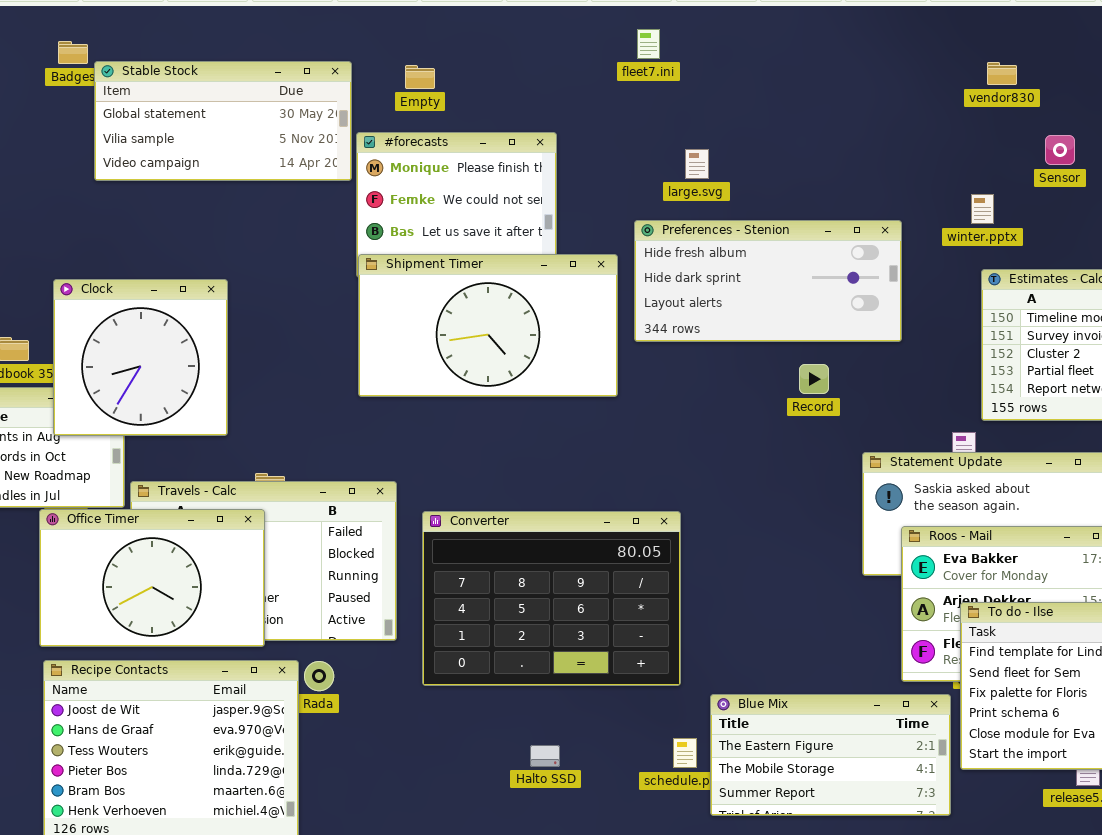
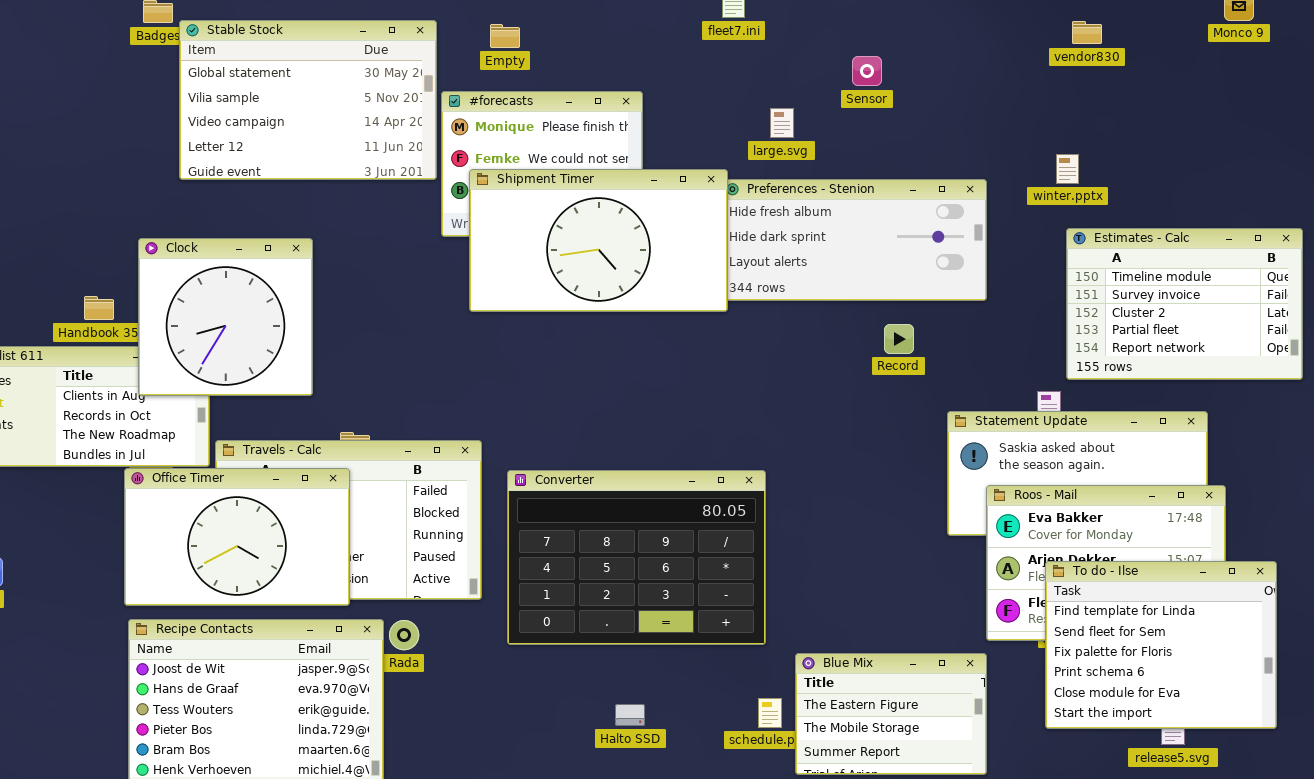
Stable Stock: [94,61,352,181] -> [179,20,437,180], resized
Sensor: [1045,135,1075,165] -> [852,56,882,86], moved
Shipment Timer: [358,254,618,397] -> [469,169,728,312], moved
Blue Mix: [710,694,951,816] -> [795,653,987,775], resized

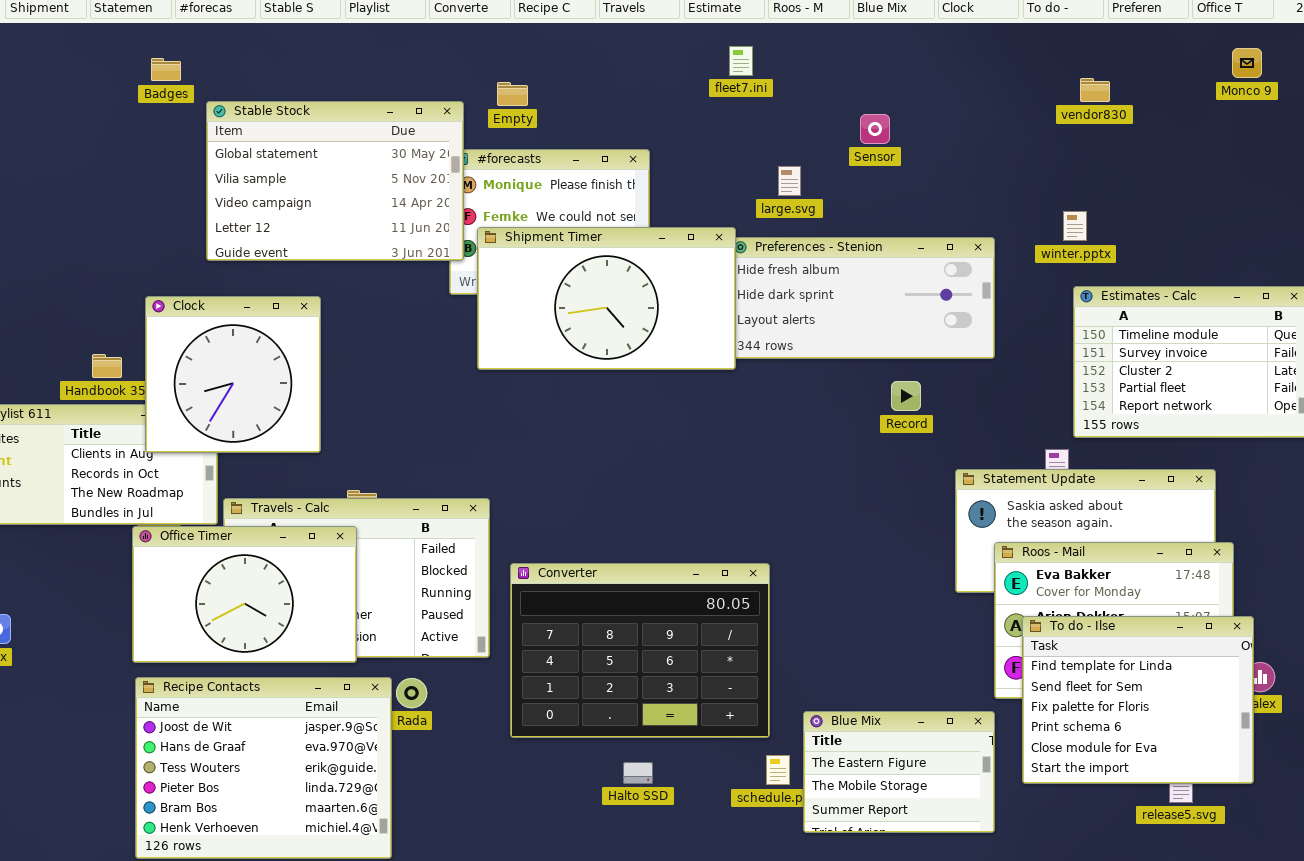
Stable Stock: [179,20,437,180] -> [206,101,464,261], moved
Converter: [507,470,766,645] -> [510,563,770,738], moved
To do - Ilse: [1045,561,1277,729] -> [1022,616,1254,784], moved

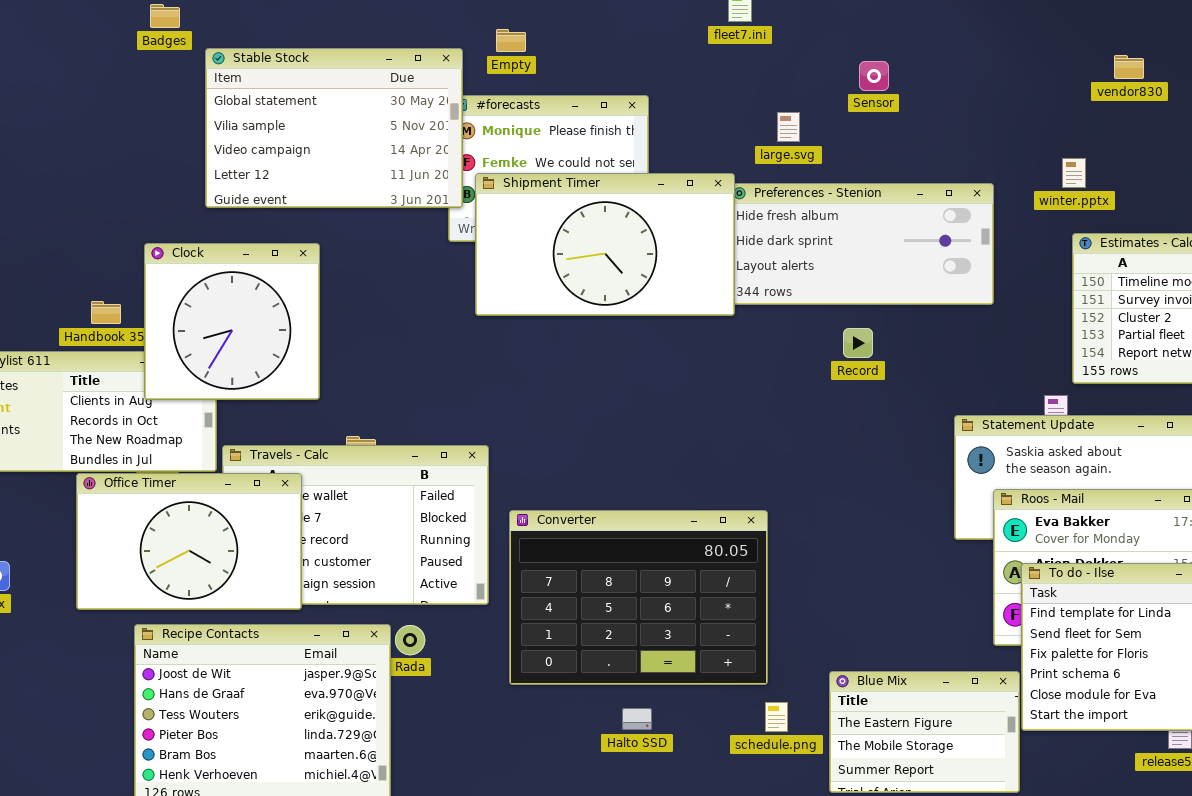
vendor830: [1080,78,1110,102] -> [1114,55,1144,79], moved
Record: [891,381,921,411] -> [843,328,873,358], moved
Office Timer: [132,526,357,663] -> [76,473,302,610], moved
Blue Mix: [803,711,995,833] -> [829,671,1020,793], moved

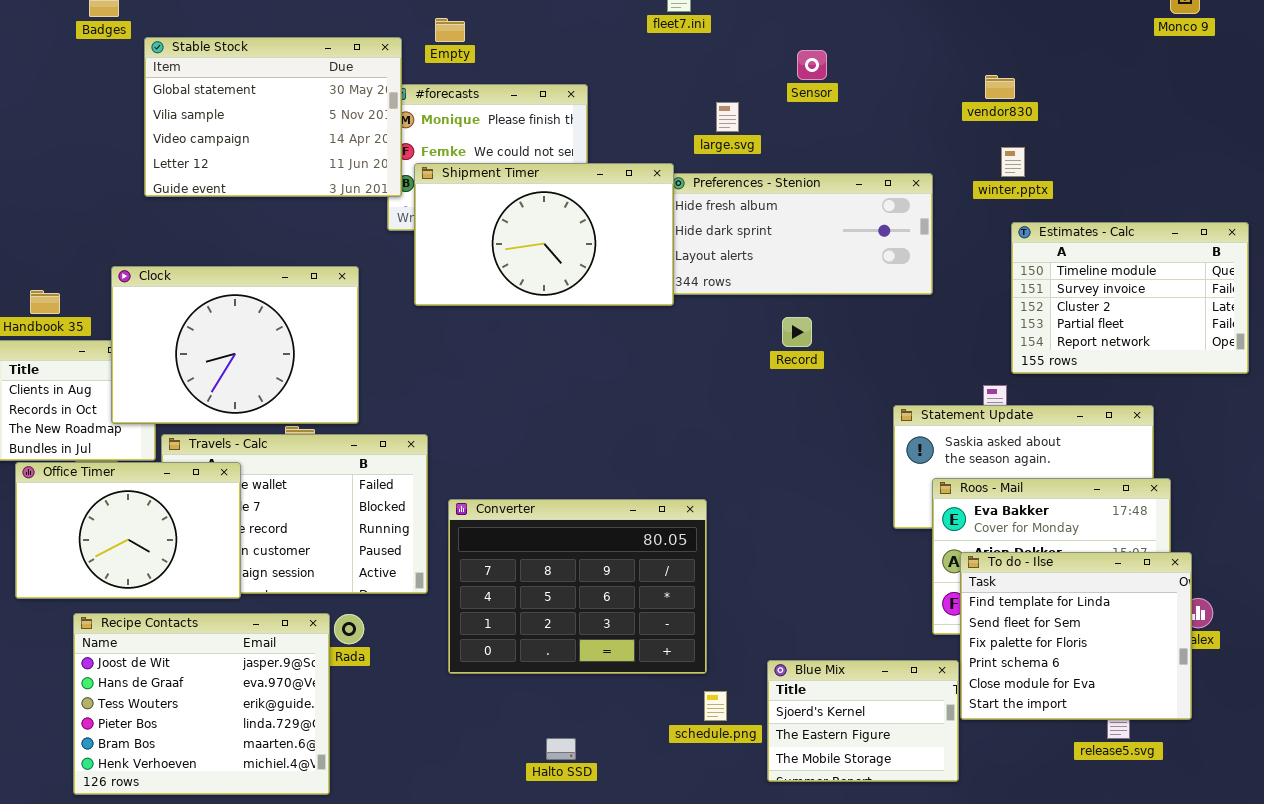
vendor830: [1114,55,1144,79] -> [985,75,1015,99], moved
Clock: [144,243,320,400] -> [111,266,359,424], moved, resized
Blue Mix: [829,671,1020,793] -> [767,660,959,782], scrolled up 1 row
Halto SSD: [622,708,652,730] -> [546,738,576,760], moved

